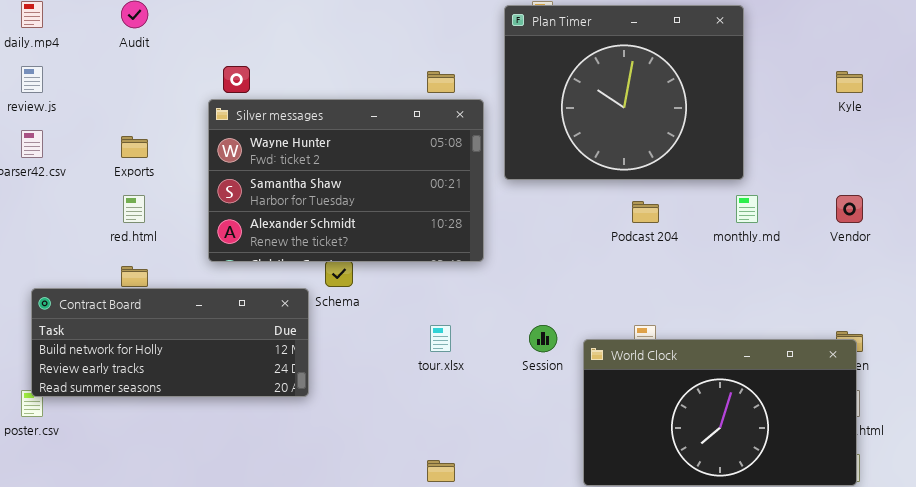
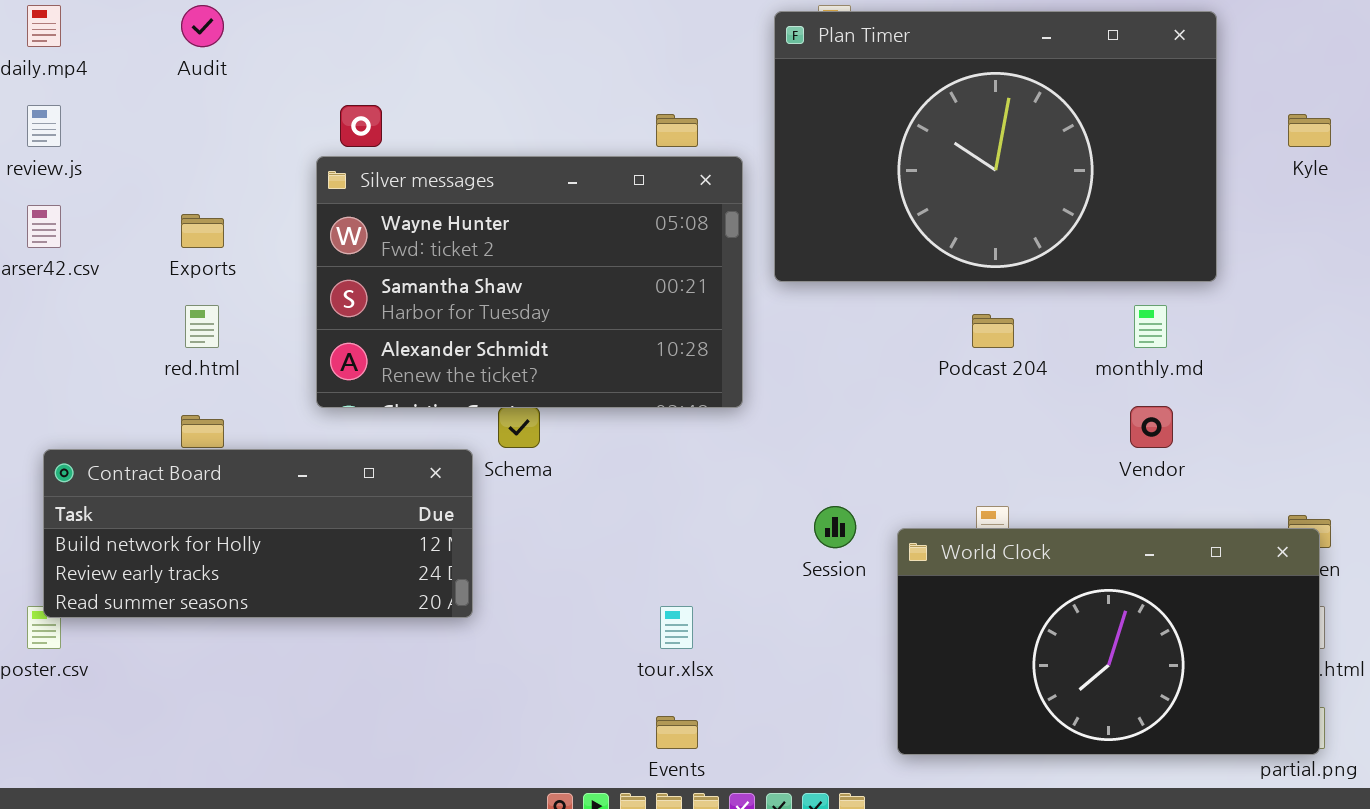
Plan Timer: [504,5,744,180] -> [774,11,1217,282], resized
Vendor: [836,195,863,223] -> [1130,406,1173,448], moved
tour.xlsx: [430,325,451,352] -> [660,606,693,649], moved

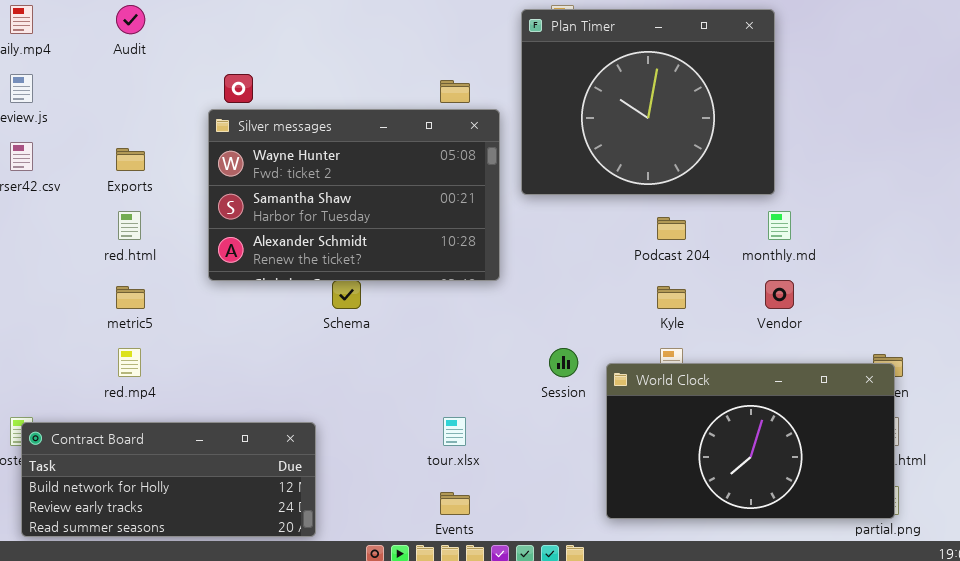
Plan Timer: [774,11,1217,282] -> [521,9,775,195], resized
Kyle: [1288,114,1331,147] -> [657,286,686,309], moved
Contract Board: [43,449,473,618] -> [21,422,316,537], moved

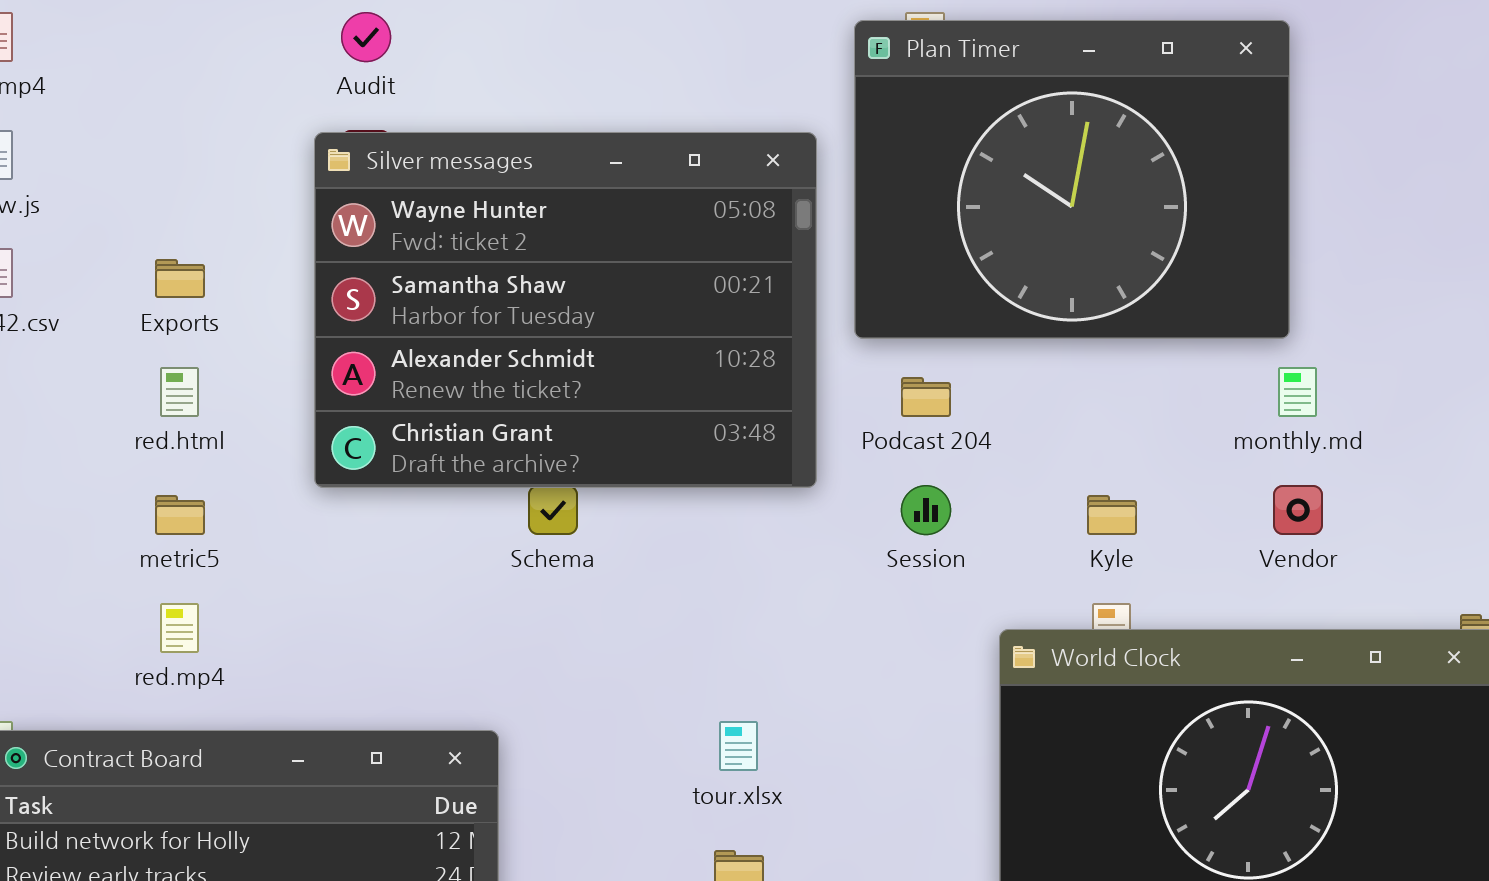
Audit: [116,5,145,34] -> [341,12,391,62], moved
Silver messages: [208,109,500,281] -> [314,132,817,488], resized
Podcast 204: [657,217,686,240] -> [901,377,951,417], moved
Session: [549,348,578,377] -> [901,485,951,535], moved

